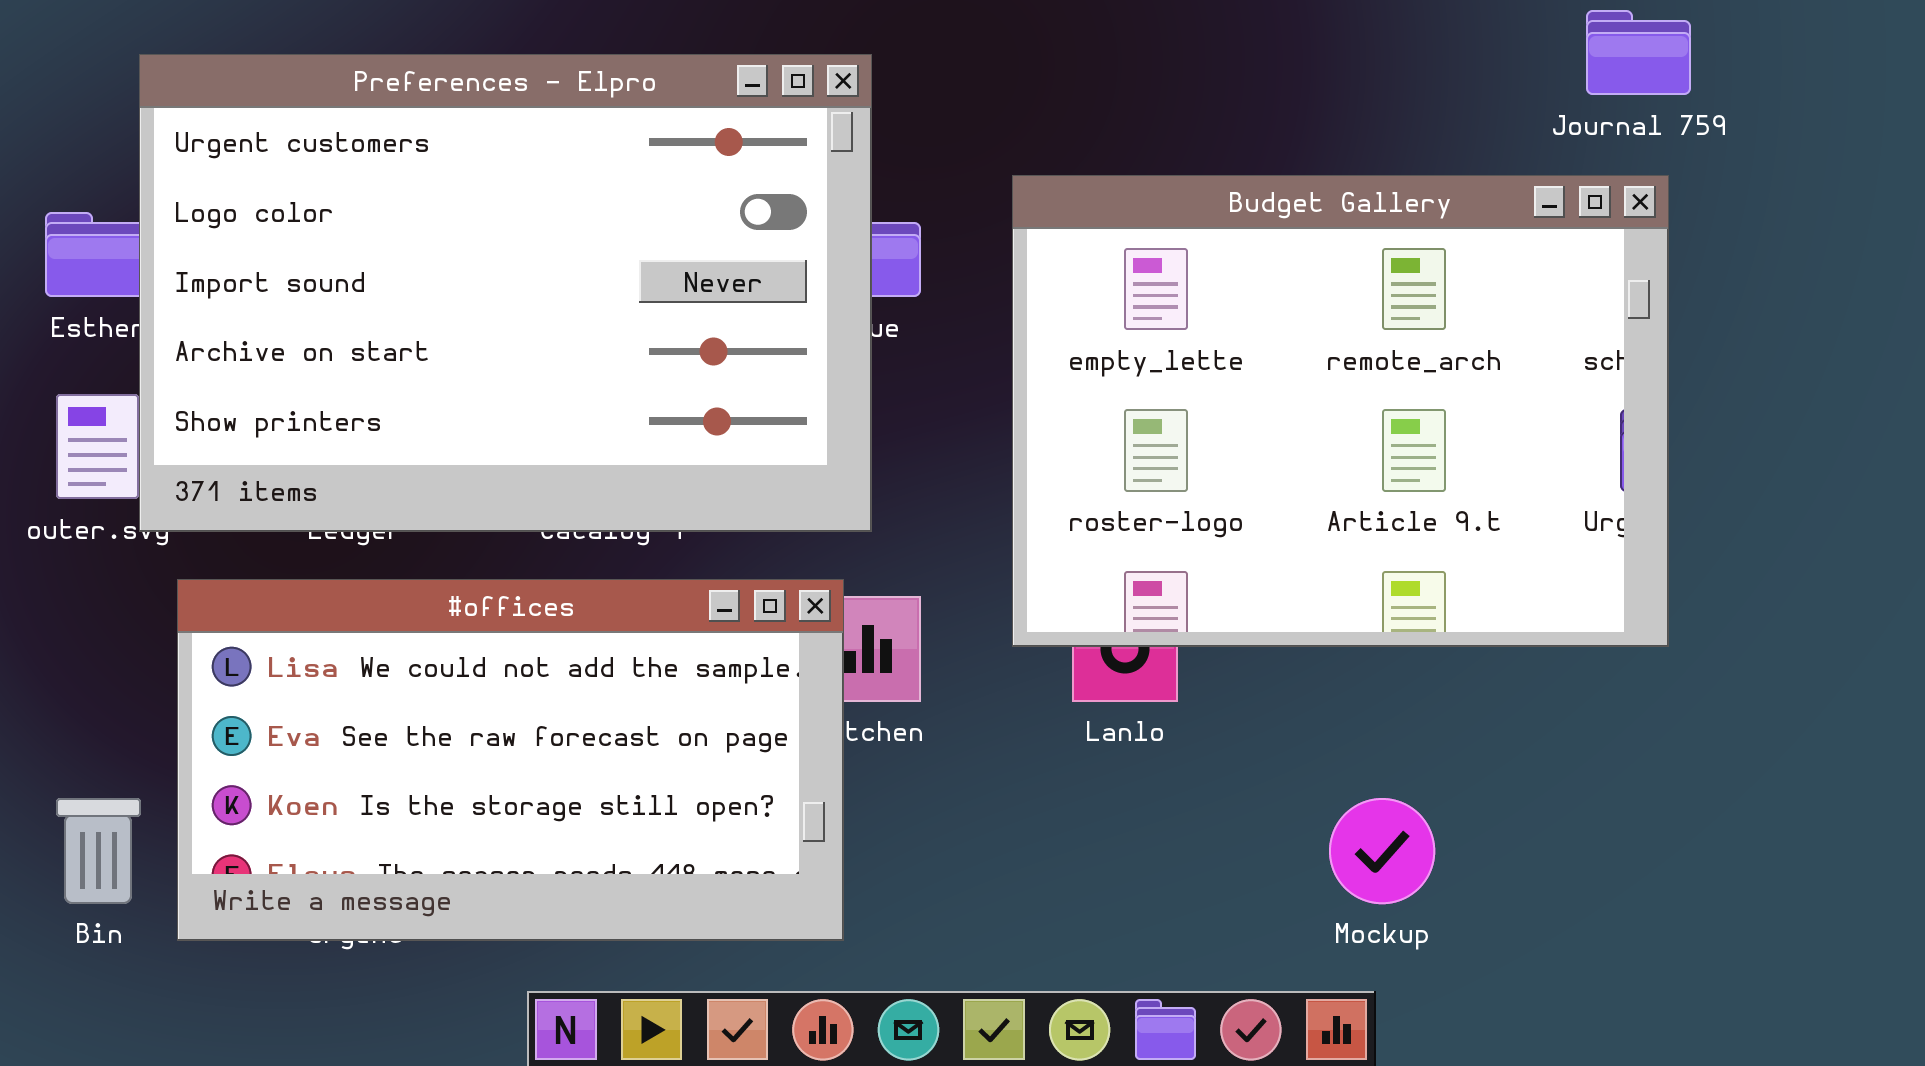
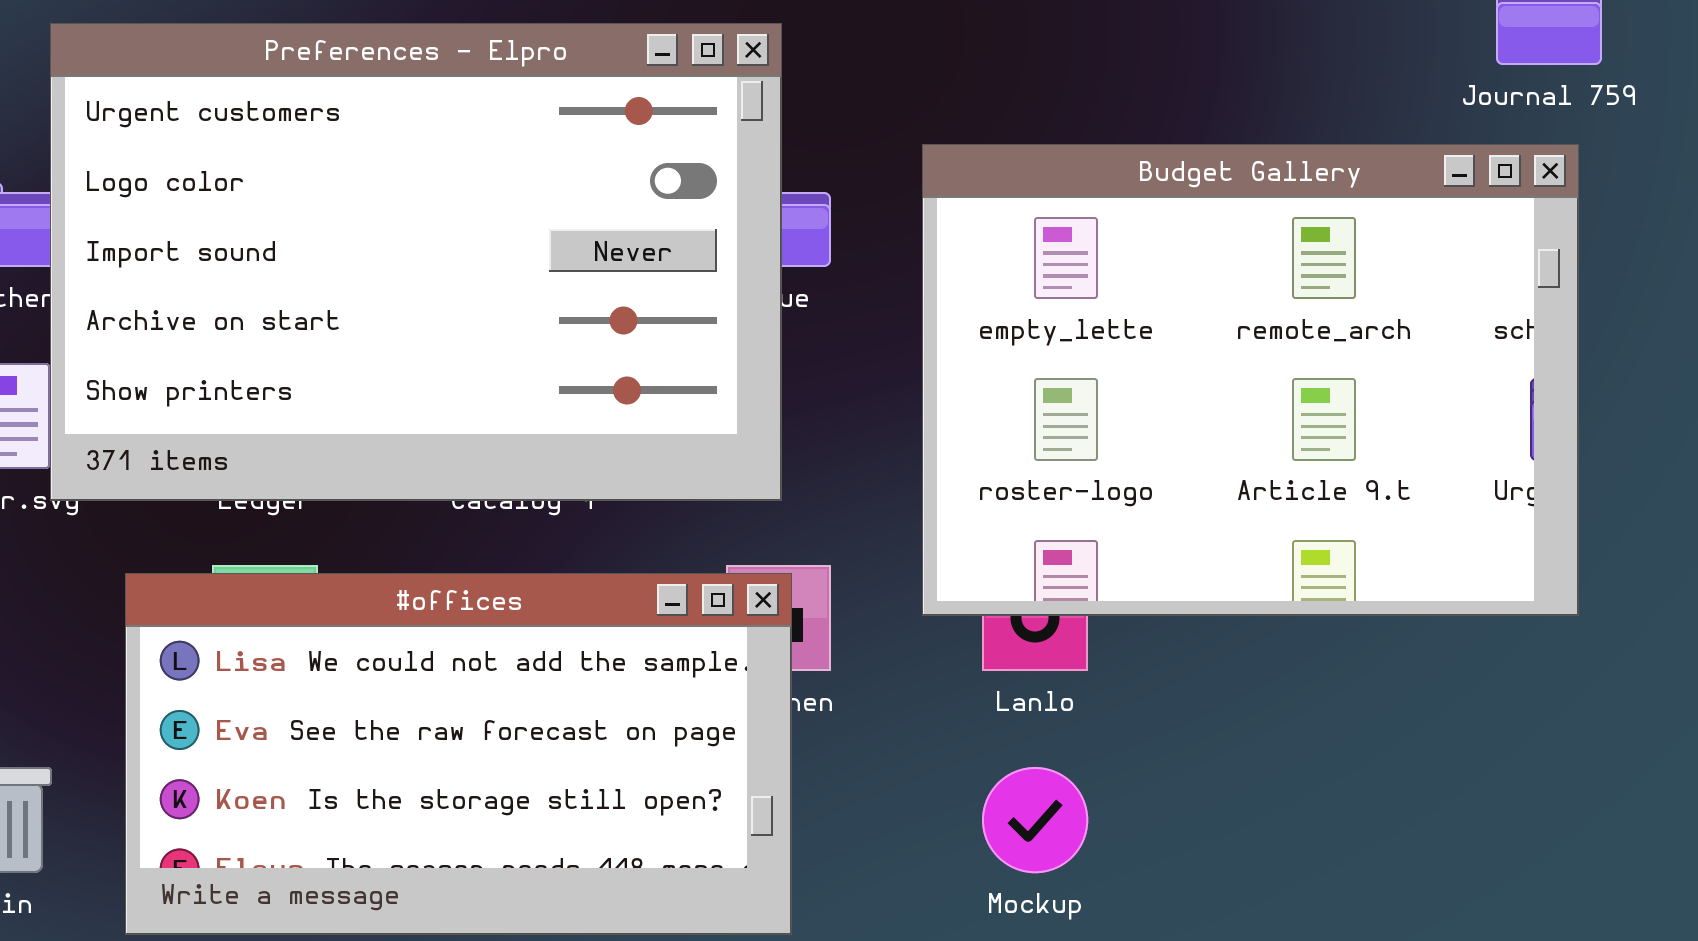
#offices: [177,579,844,941] -> [125,573,792,935], moved
Mockup: [1329,798,1435,904] -> [982,767,1088,873], moved

